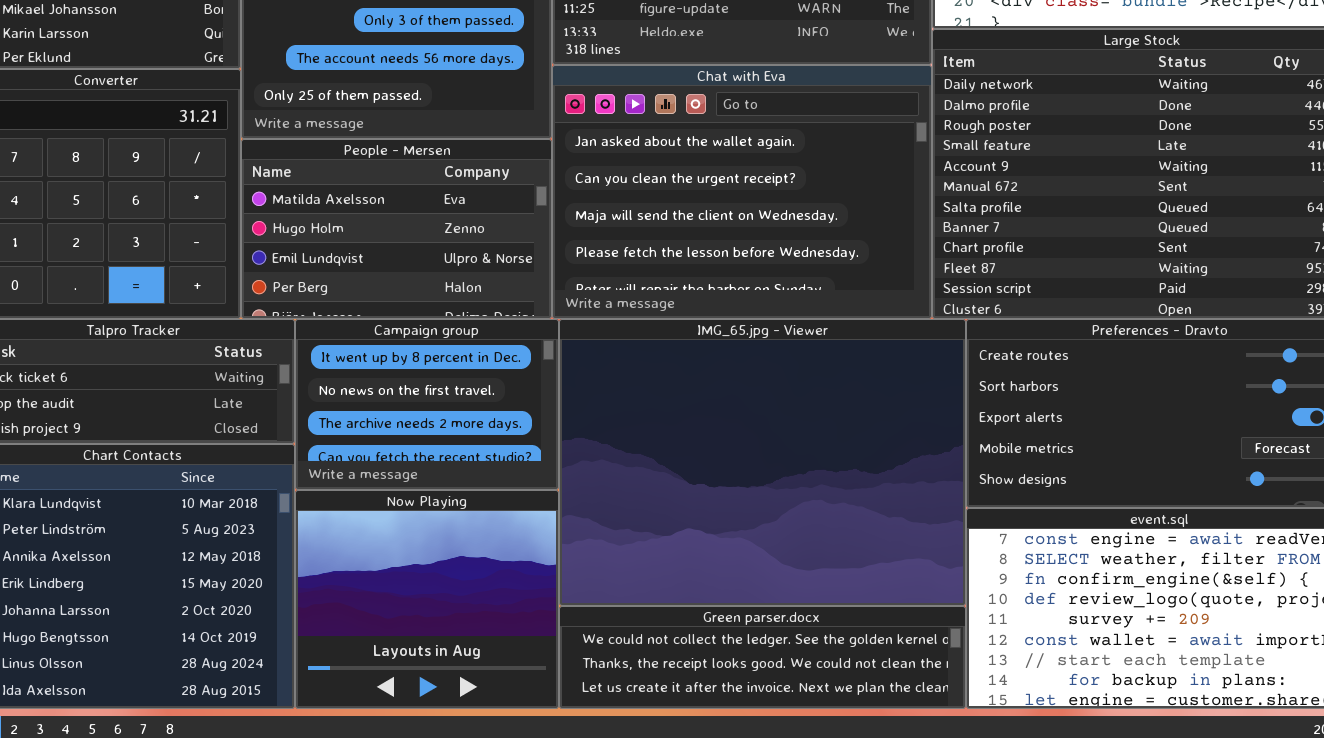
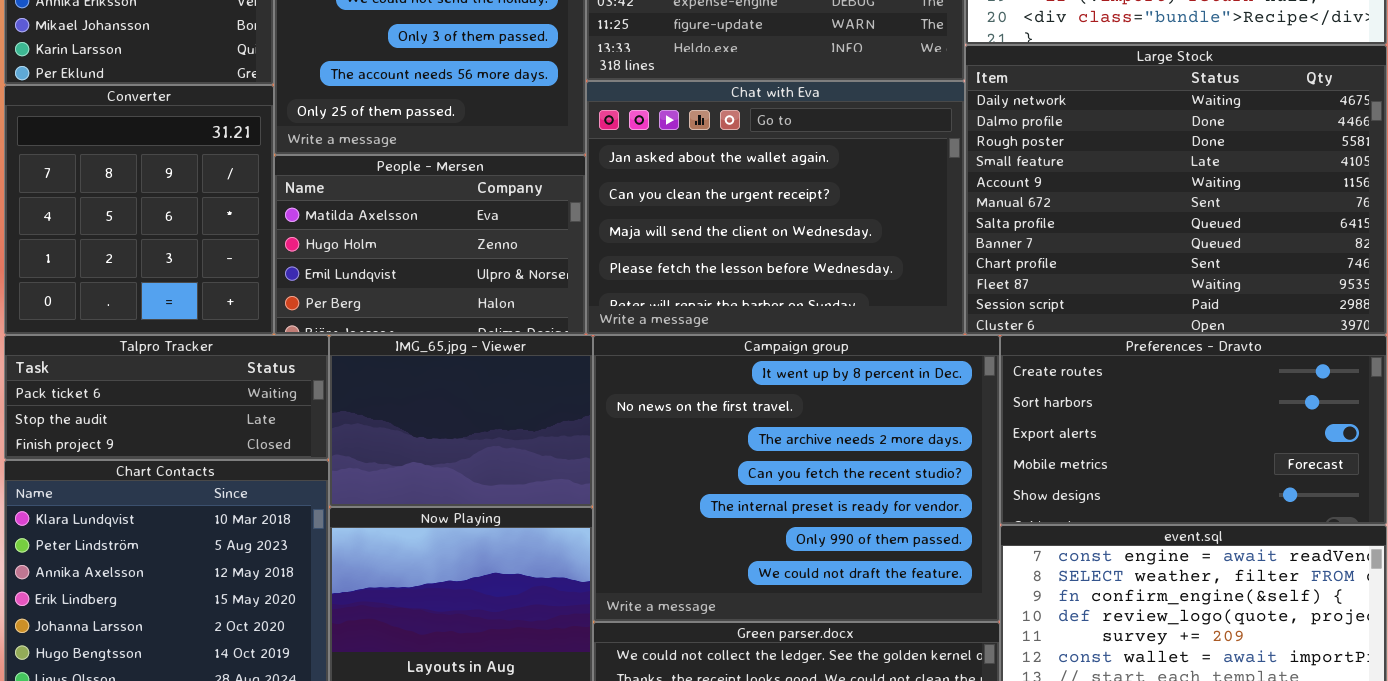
Campaign group: [295,319,559,490] -> [593,335,1000,622], moved, resized
IMG_65.jpg - Viewer: [559,319,966,606] -> [329,335,593,507], moved, resized

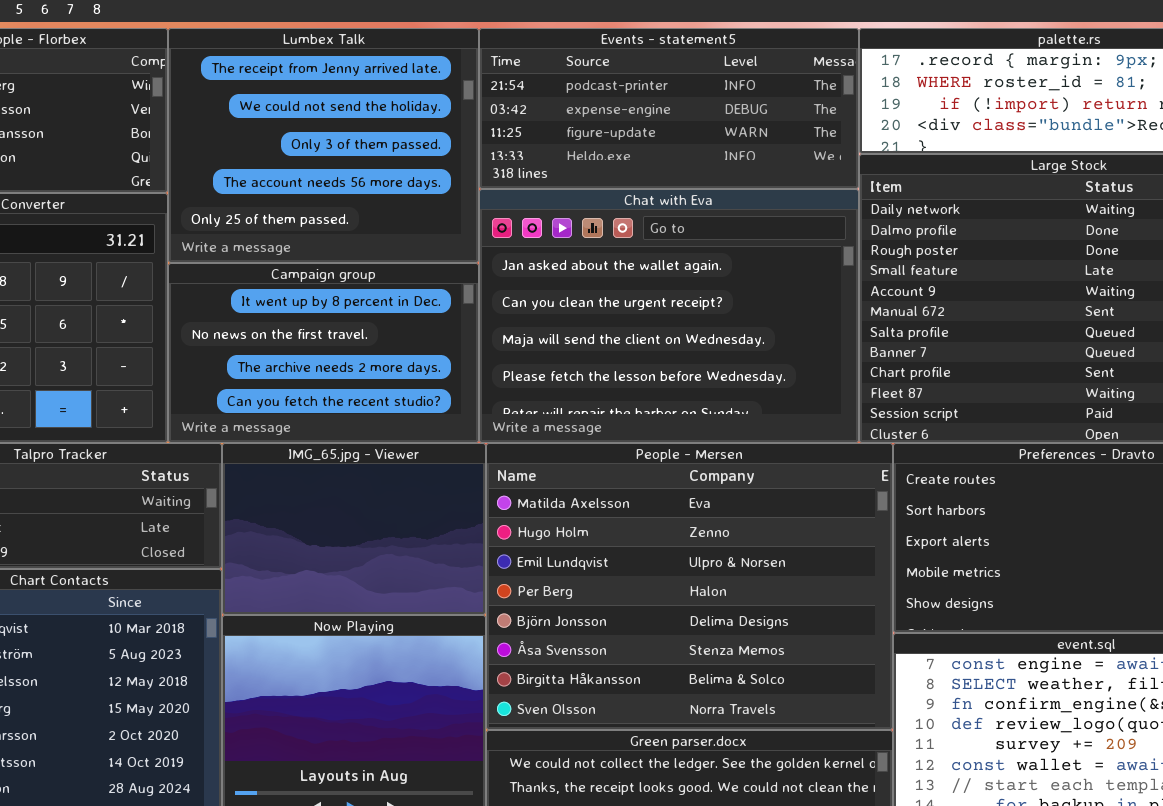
People - Mersen: [274,155,586,335] -> [486,443,893,730], moved, resized
Campaign group: [593,335,1000,622] -> [168,263,479,443], moved, resized

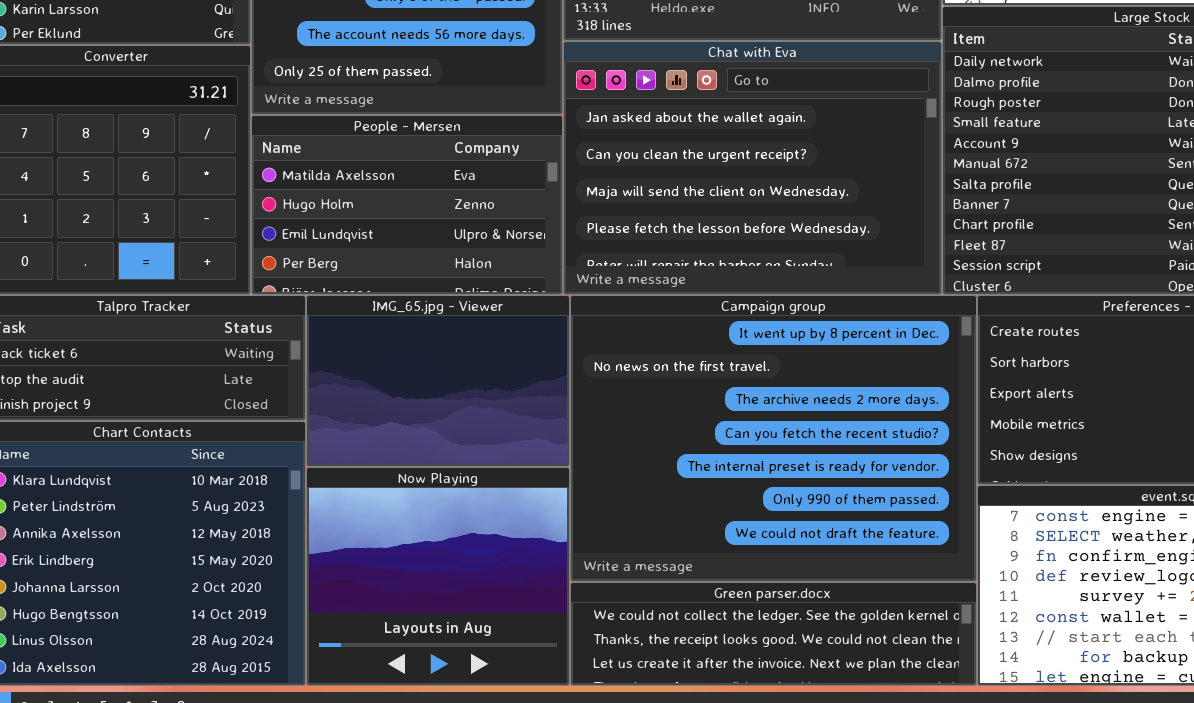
Campaign group: [168,263,479,443] -> [570,295,977,582], moved, resized
People - Mersen: [486,443,893,730] -> [251,115,563,295], moved, resized

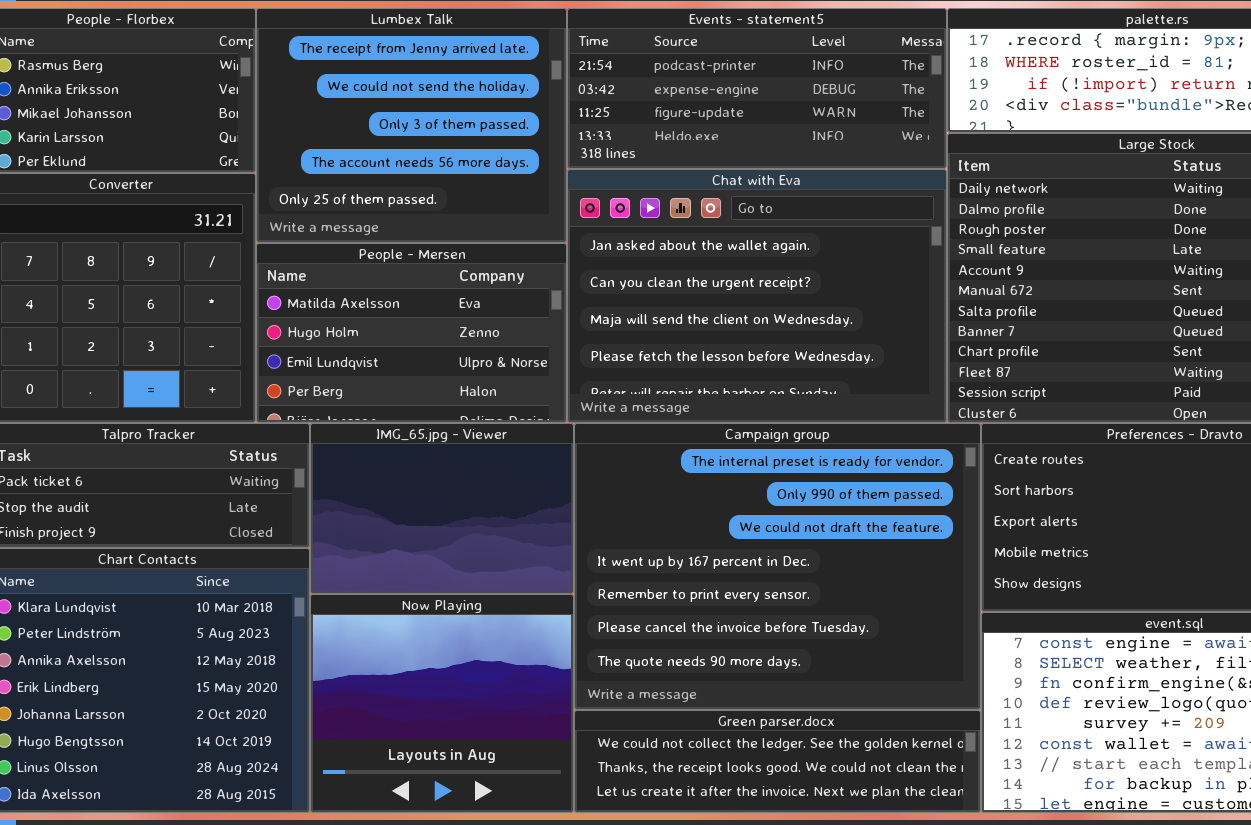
Campaign group: [570,295,977,582] -> [574,423,981,710], scrolled down 4 rows

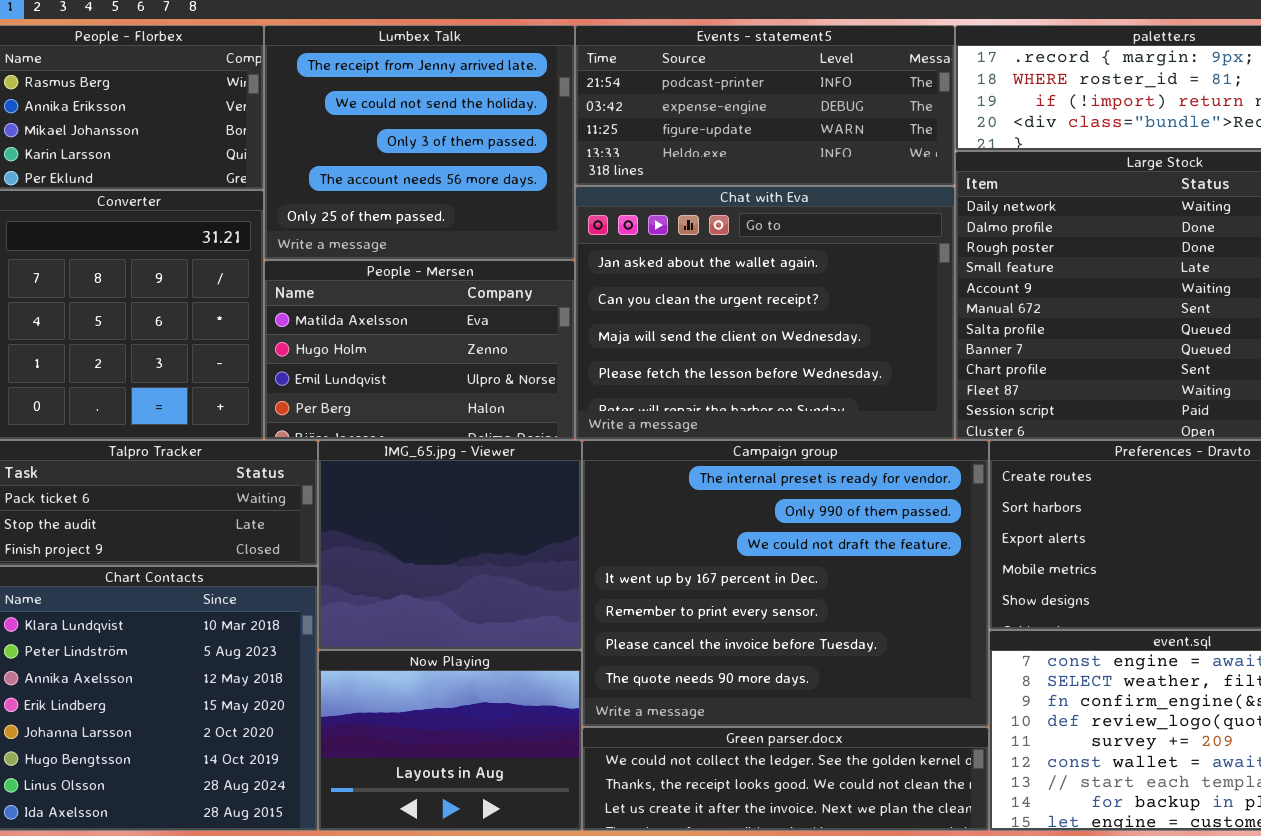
IMG_65.jpg - Viewer: [310,423,574,594] -> [318,440,582,650], resized
Now Playing: [310,594,574,813] -> [318,650,582,831], resized

